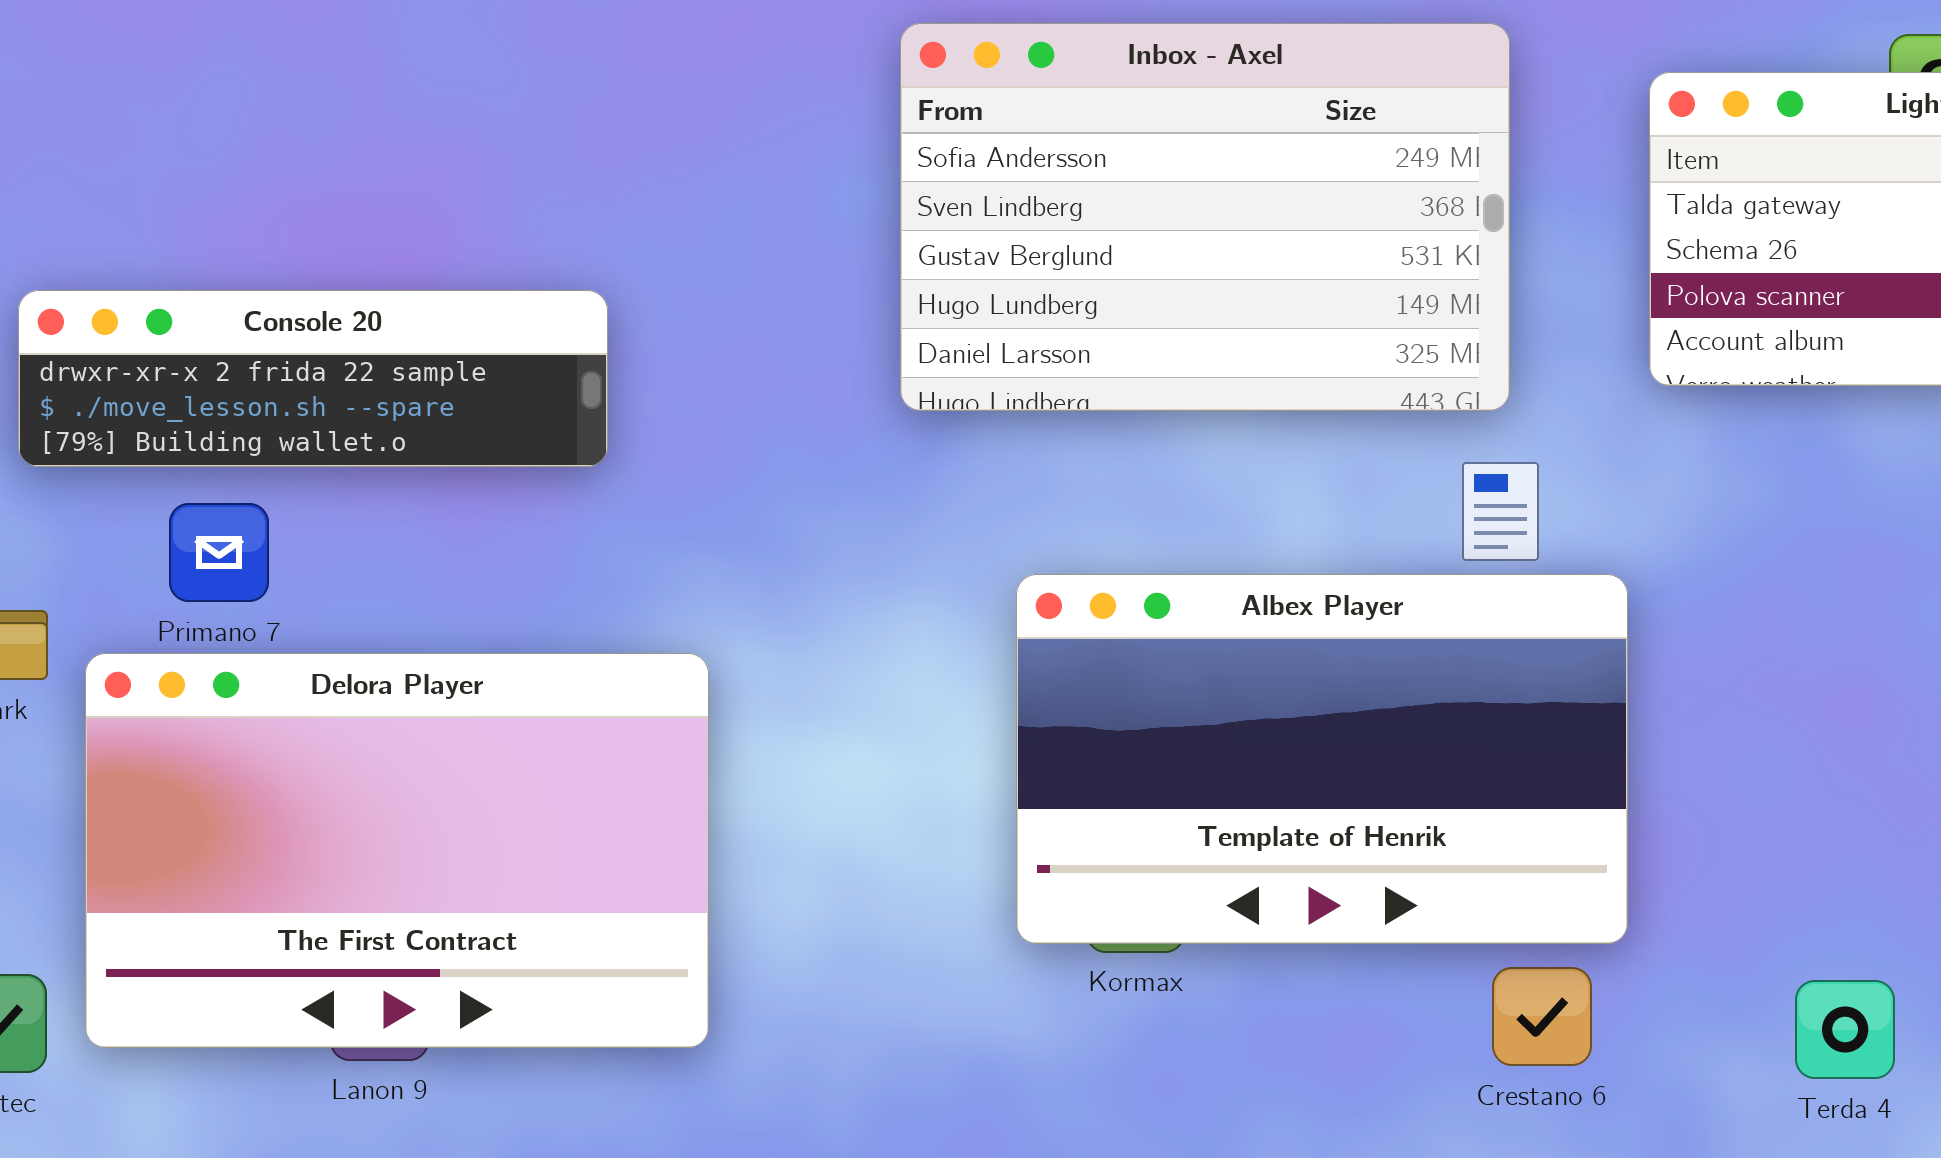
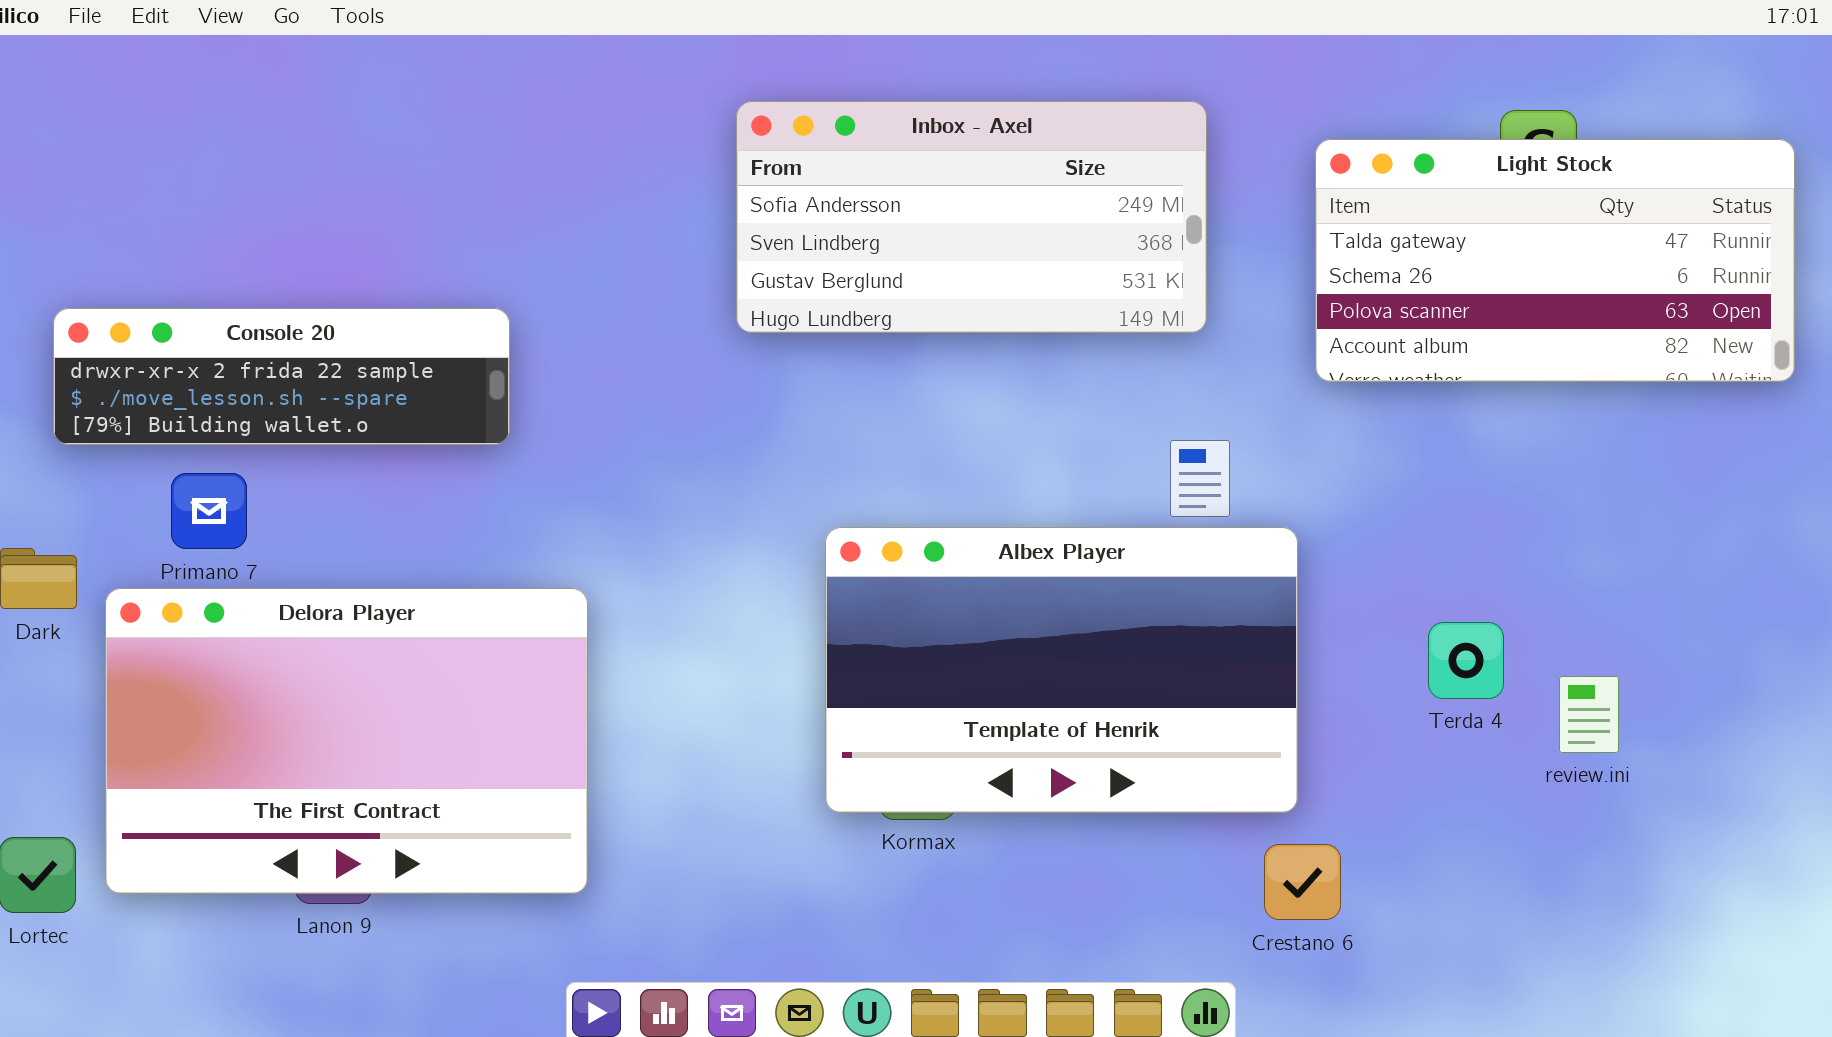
Inbox - Axel: [900,23,1510,411] -> [736,101,1207,333], resized
Crestano 6: [1492,967,1592,1066] -> [1264,844,1341,920], moved
Terda 4: [1795,980,1895,1079] -> [1428,622,1504,699], moved

